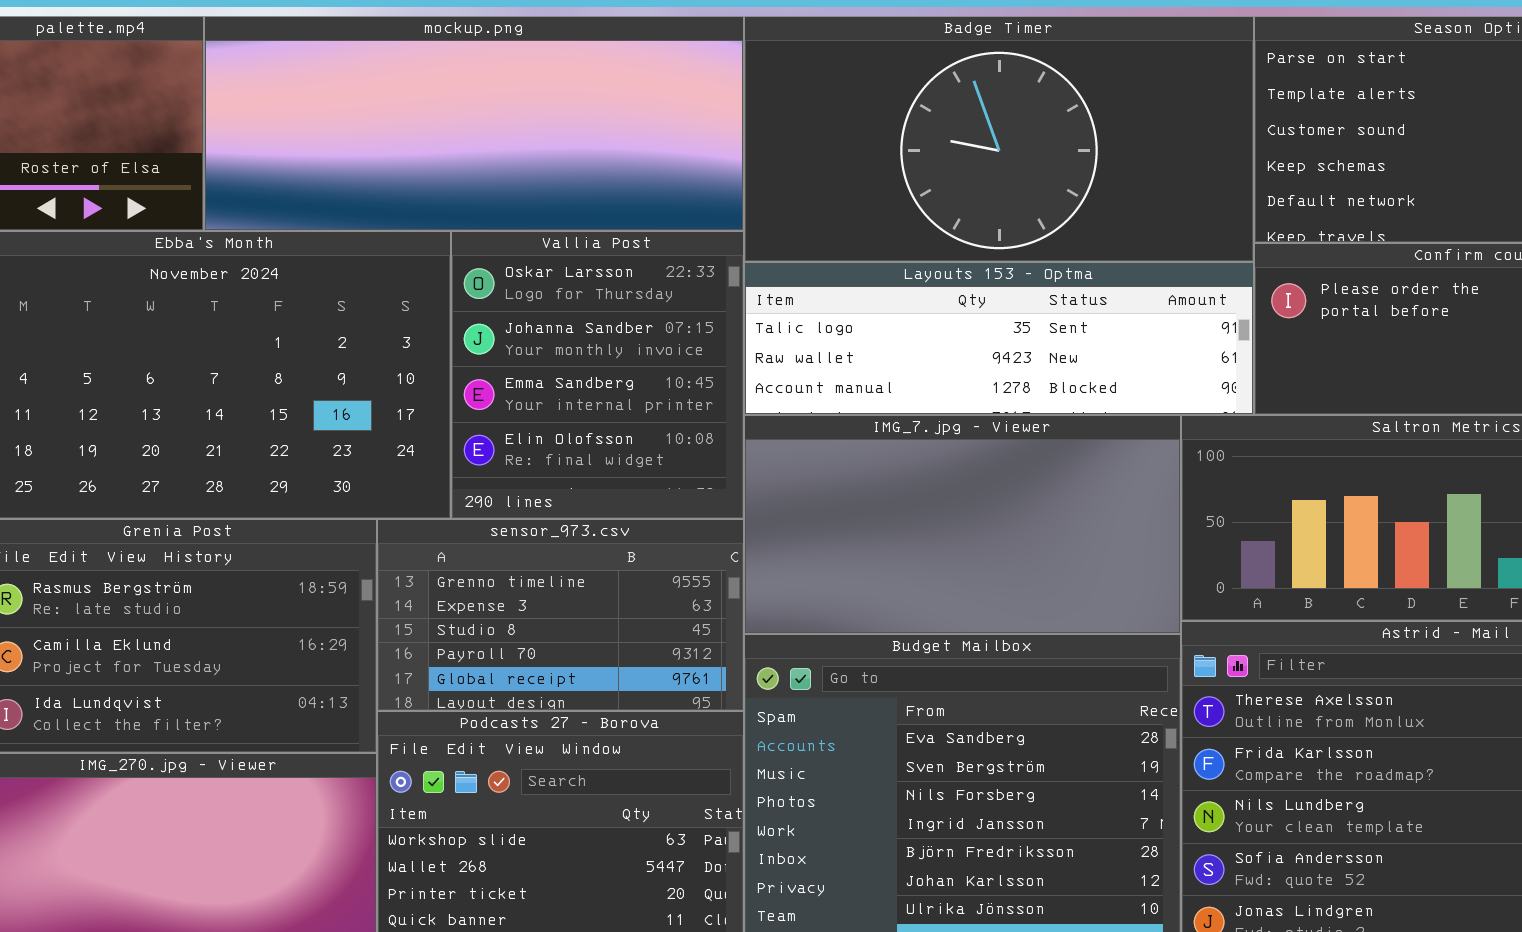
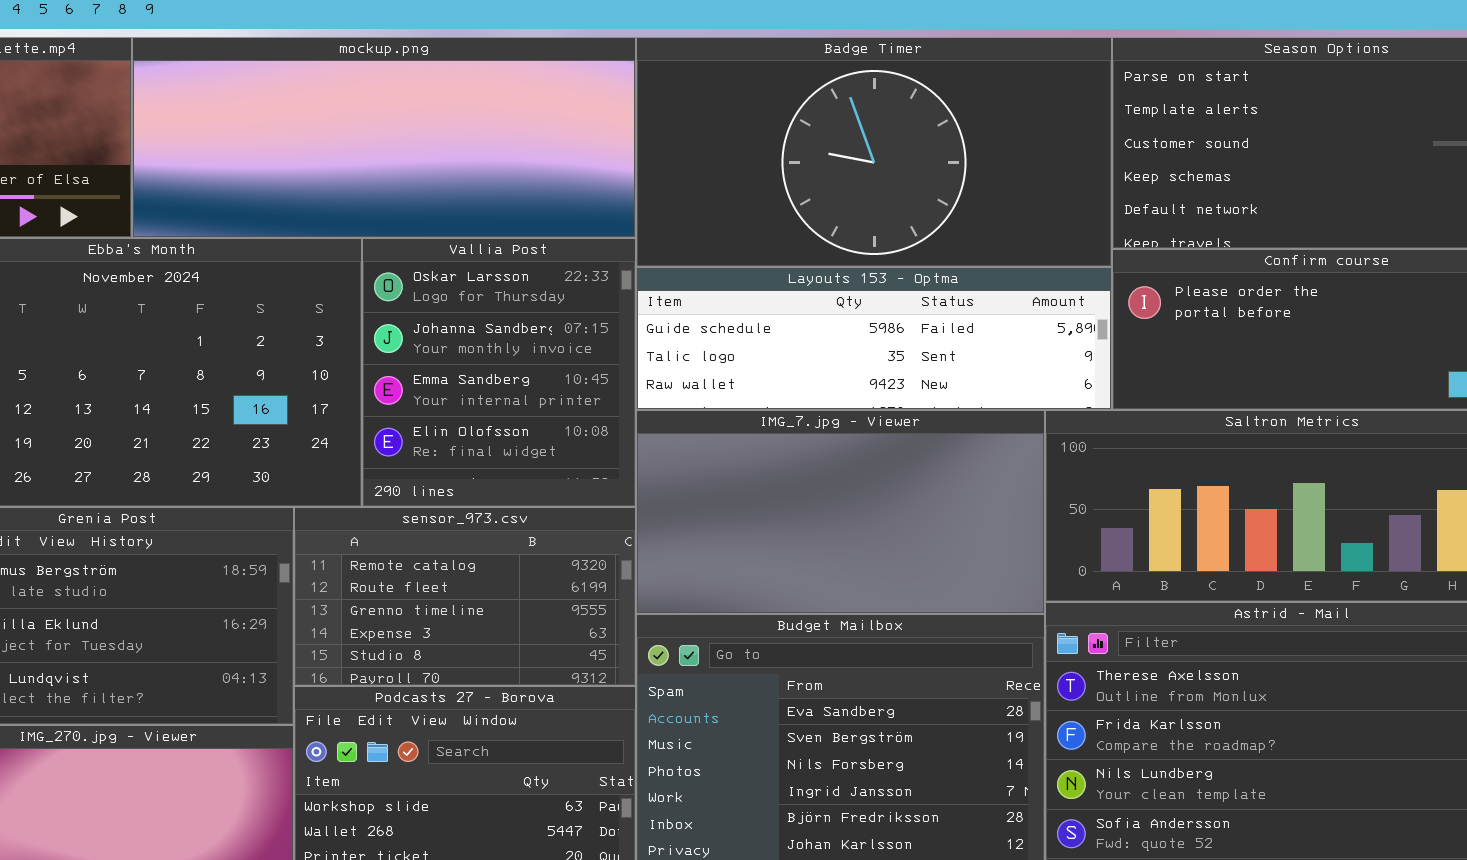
Layouts 153 - Optma: [744,262,1254,415] -> [636,267,1112,410], scrolled up 1 row
sensor_973.csv: [377,519,744,711] -> [294,507,636,686], scrolled up 2 rows

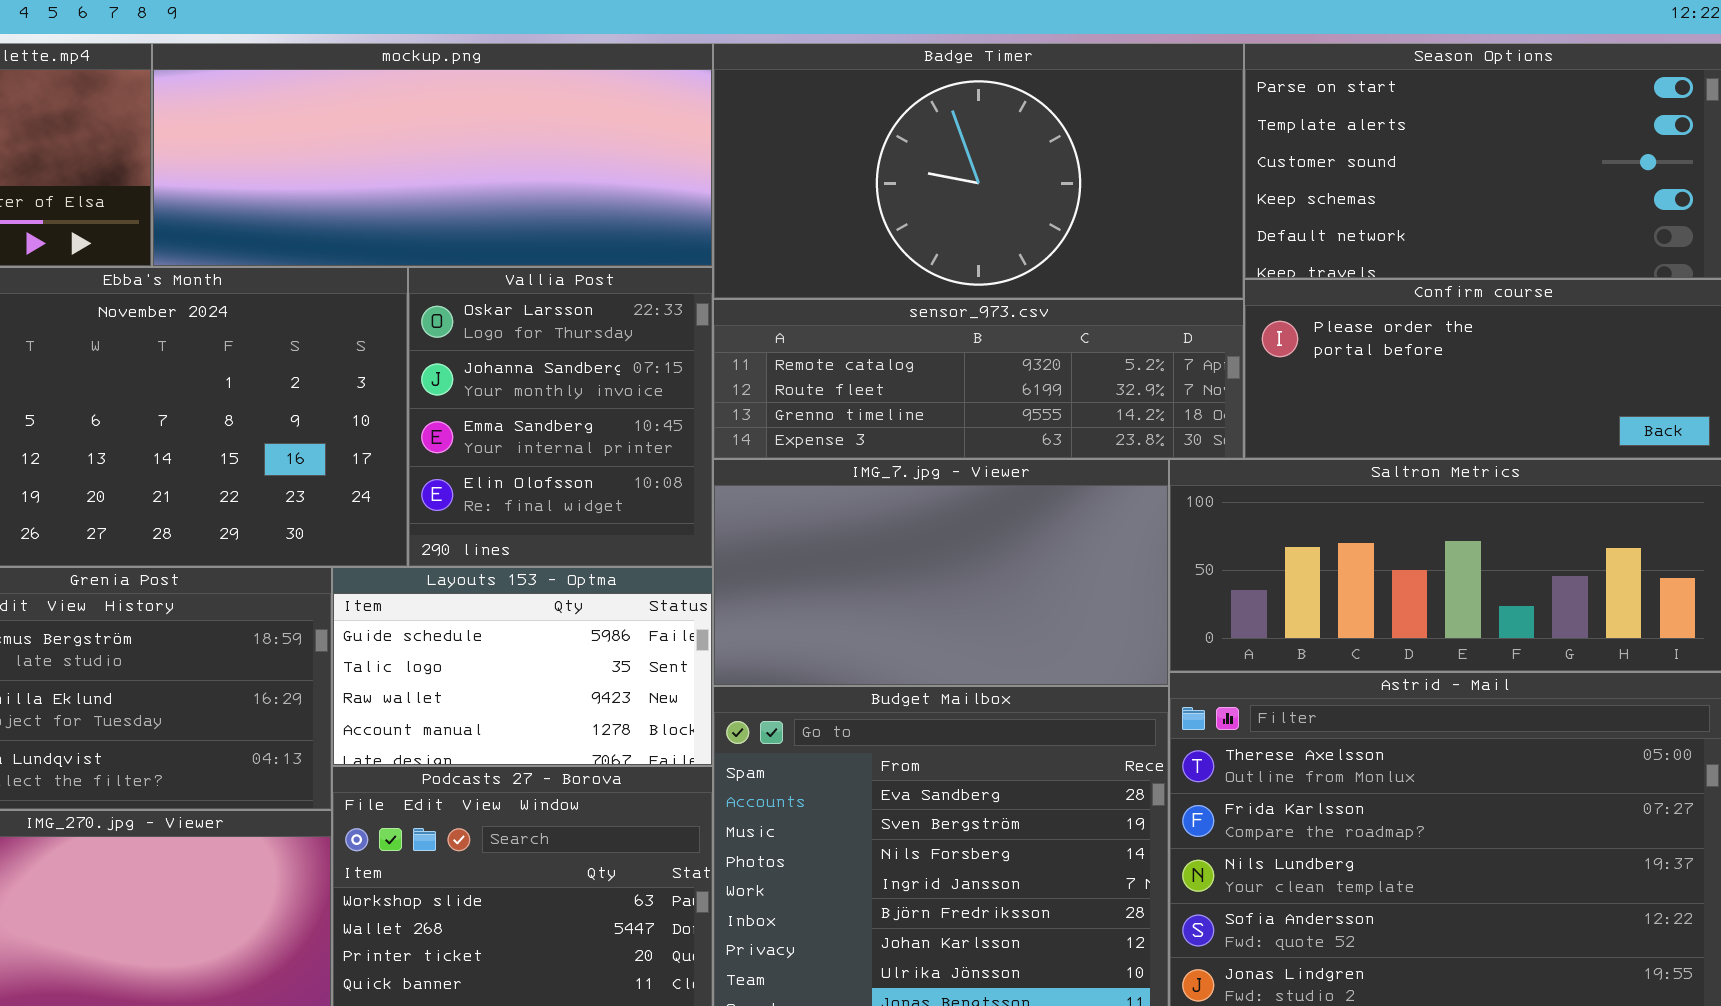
Layouts 153 - Optma: [636,267,1112,410] -> [332,567,713,766], moved, resized
sensor_973.csv: [294,507,636,686] -> [713,299,1244,459], moved, resized

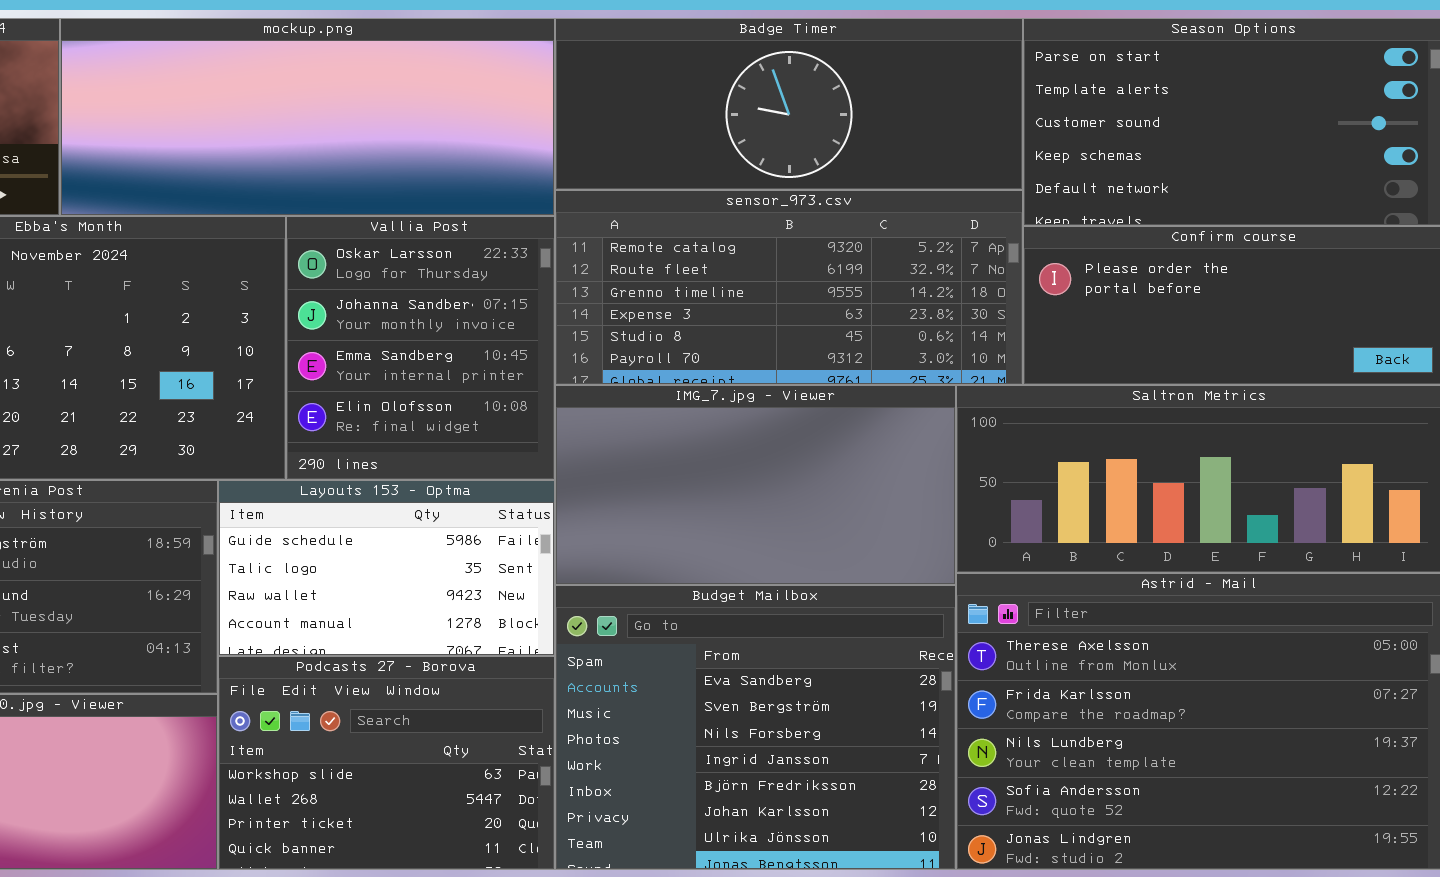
Badge Timer: [713,43,1244,299] -> [555,18,1023,190], resized
sensor_973.csv: [713,299,1244,459] -> [555,190,1023,385], resized

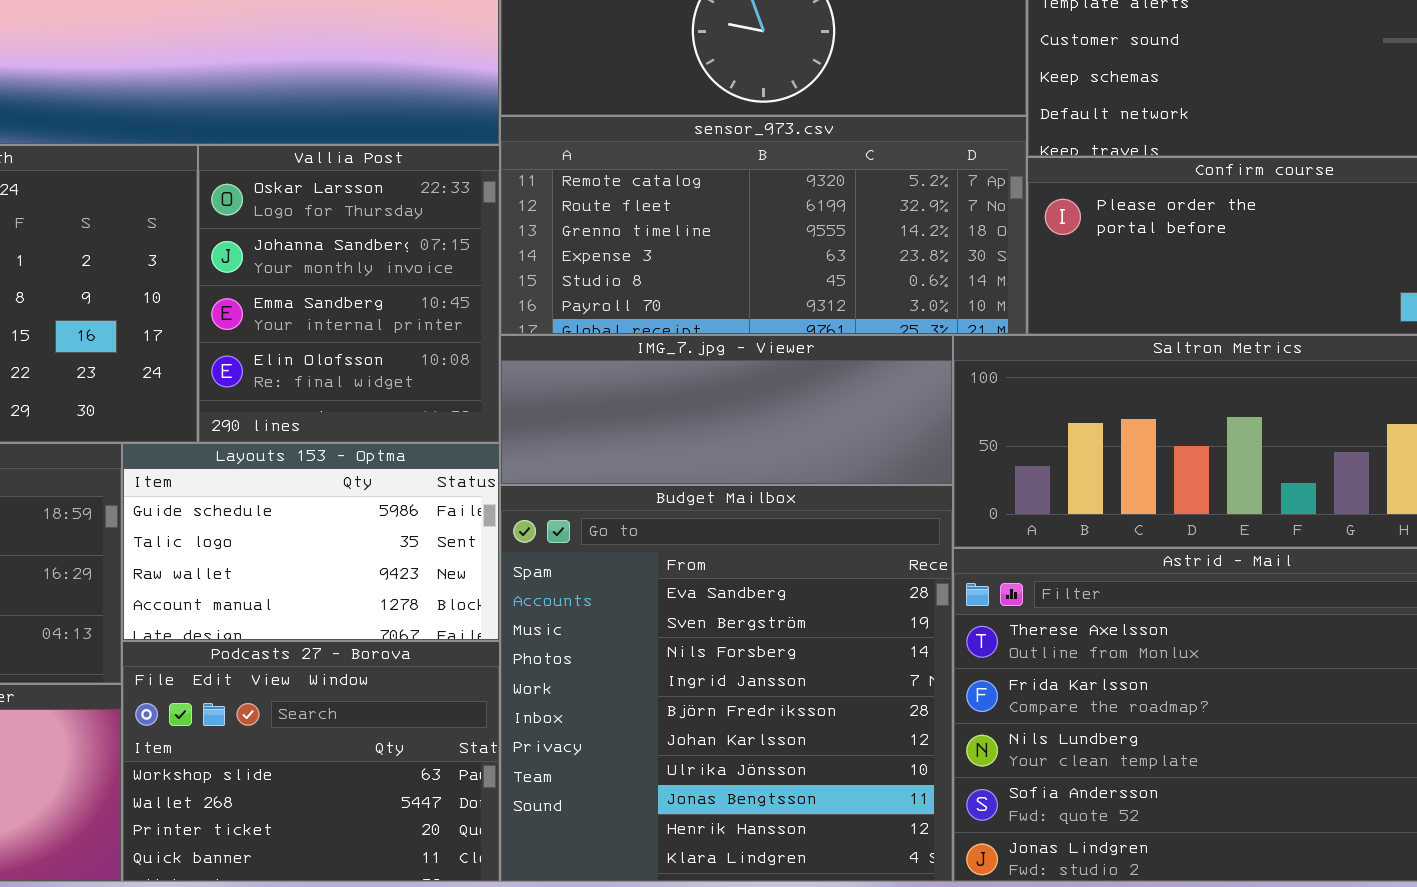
IMG_7.jpg - Viewer: [555,385,956,585] -> [500,335,953,485], resized
Budget Mailbox: [555,585,956,870] -> [500,485,953,882], resized

